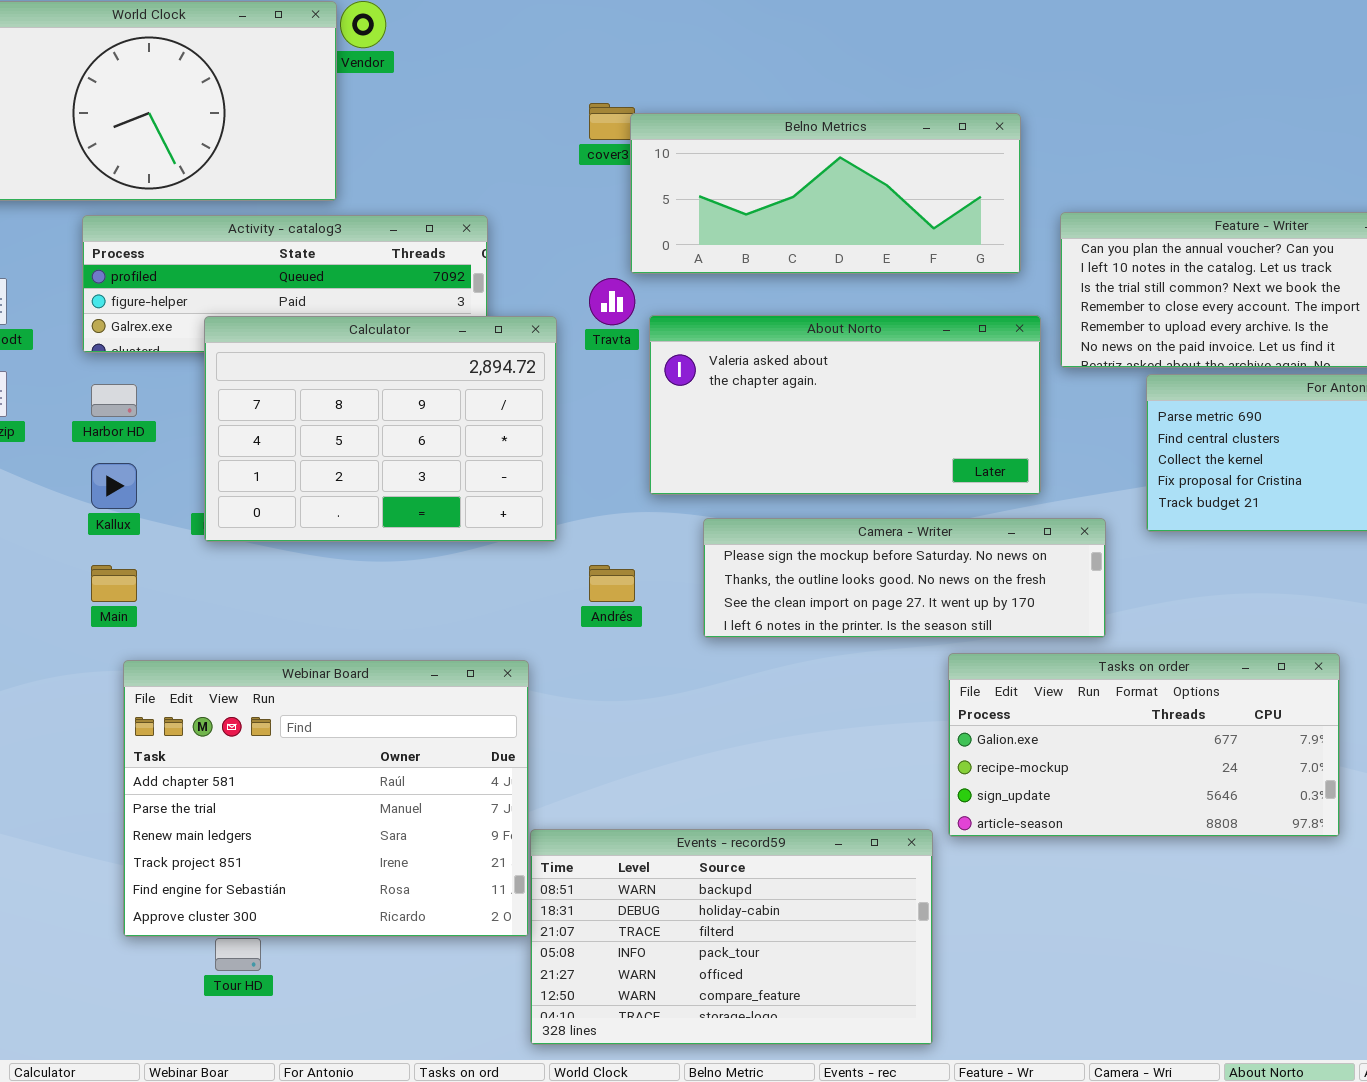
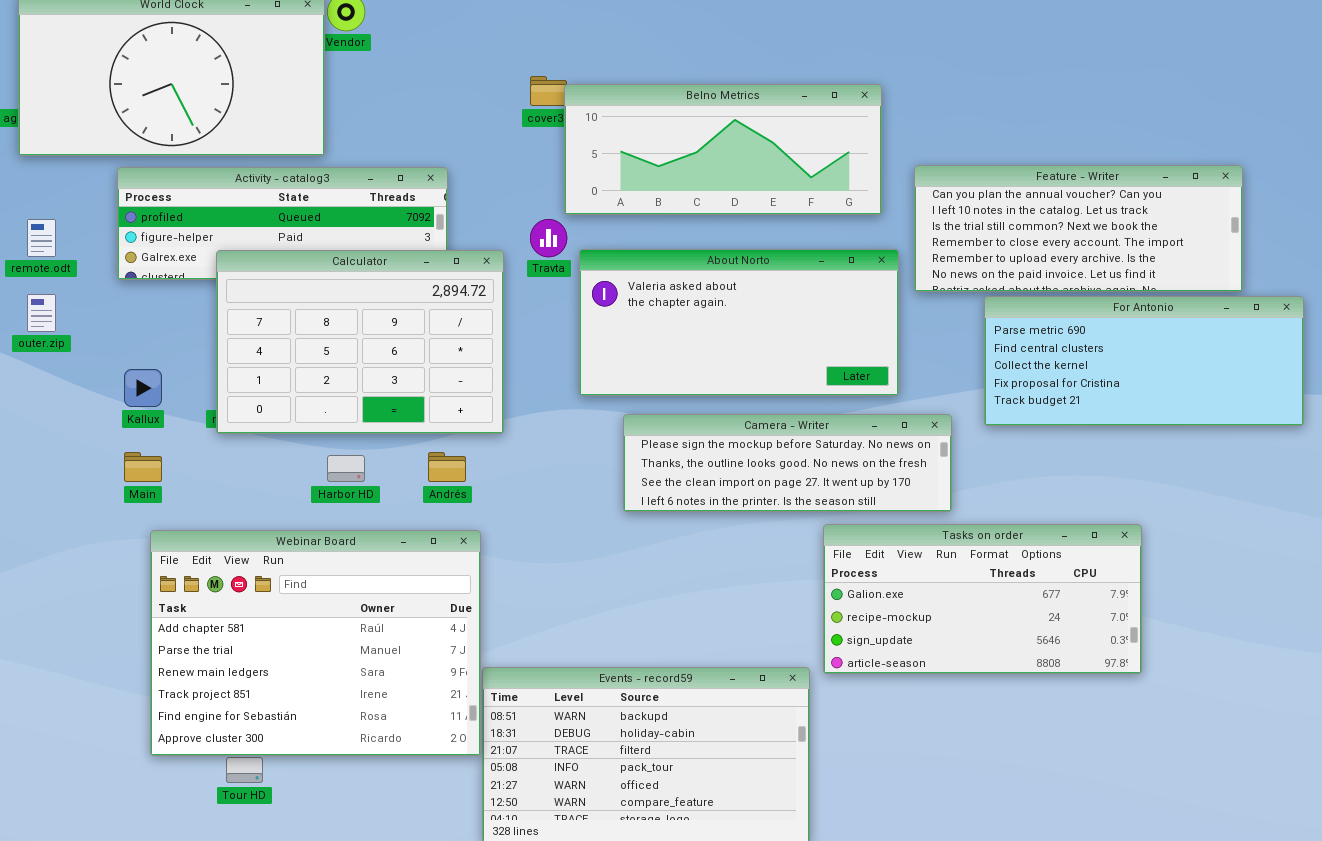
Harbor HD: [91,384,137,417] -> [327,455,365,482], moved
Andrés: [589,565,635,602] -> [428,452,466,482], moved

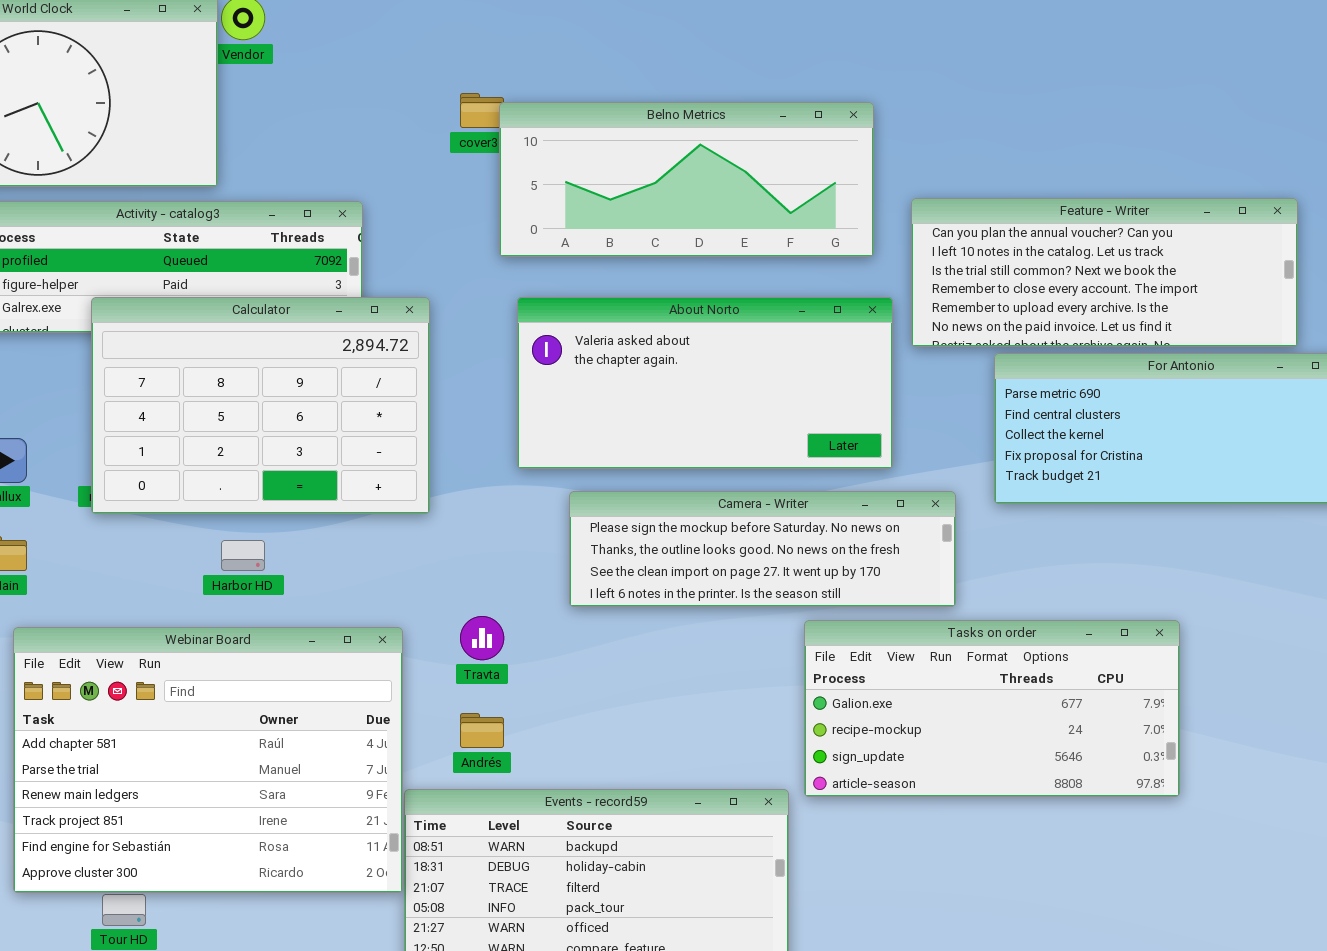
Travta: [530,219,567,257] -> [460,616,504,660], moved
Andrés: [428,452,466,482] -> [460,713,504,748], moved

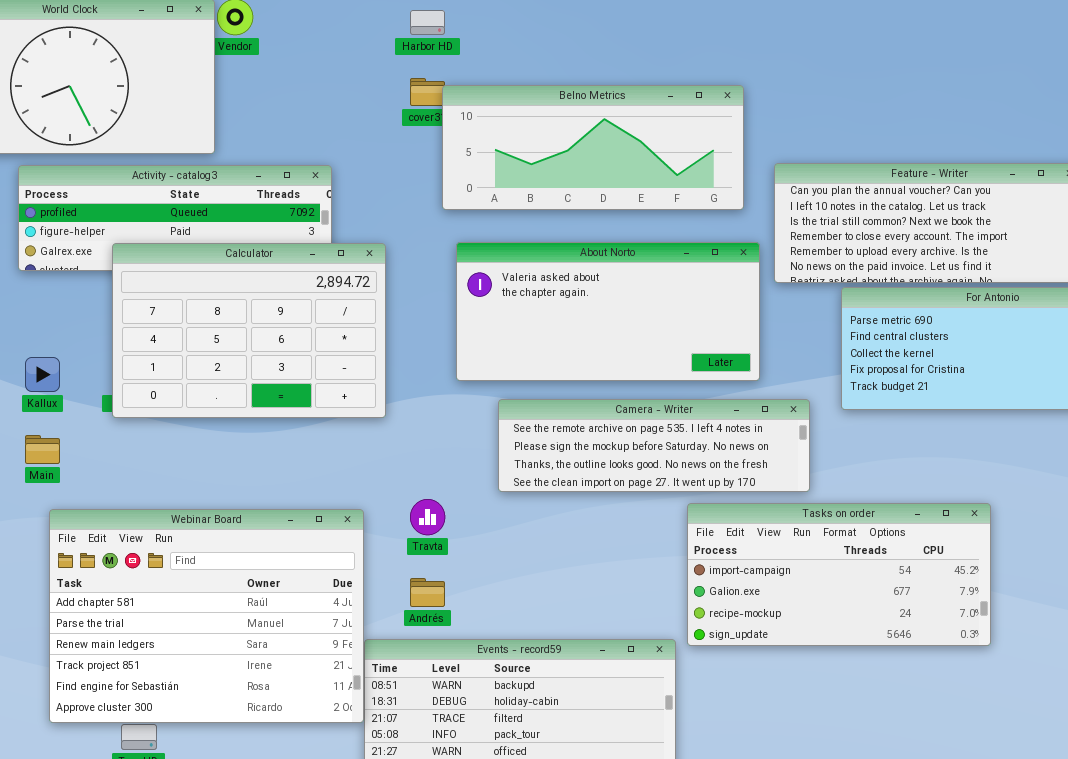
Camera - Writer: [569,491,956,607] -> [498,399,810,492], scrolled up 1 row
Harbor HD: [221,540,265,571] -> [410,10,445,35], moved
Tasks on order: [804,620,1180,797] -> [687,503,991,646], scrolled up 1 row

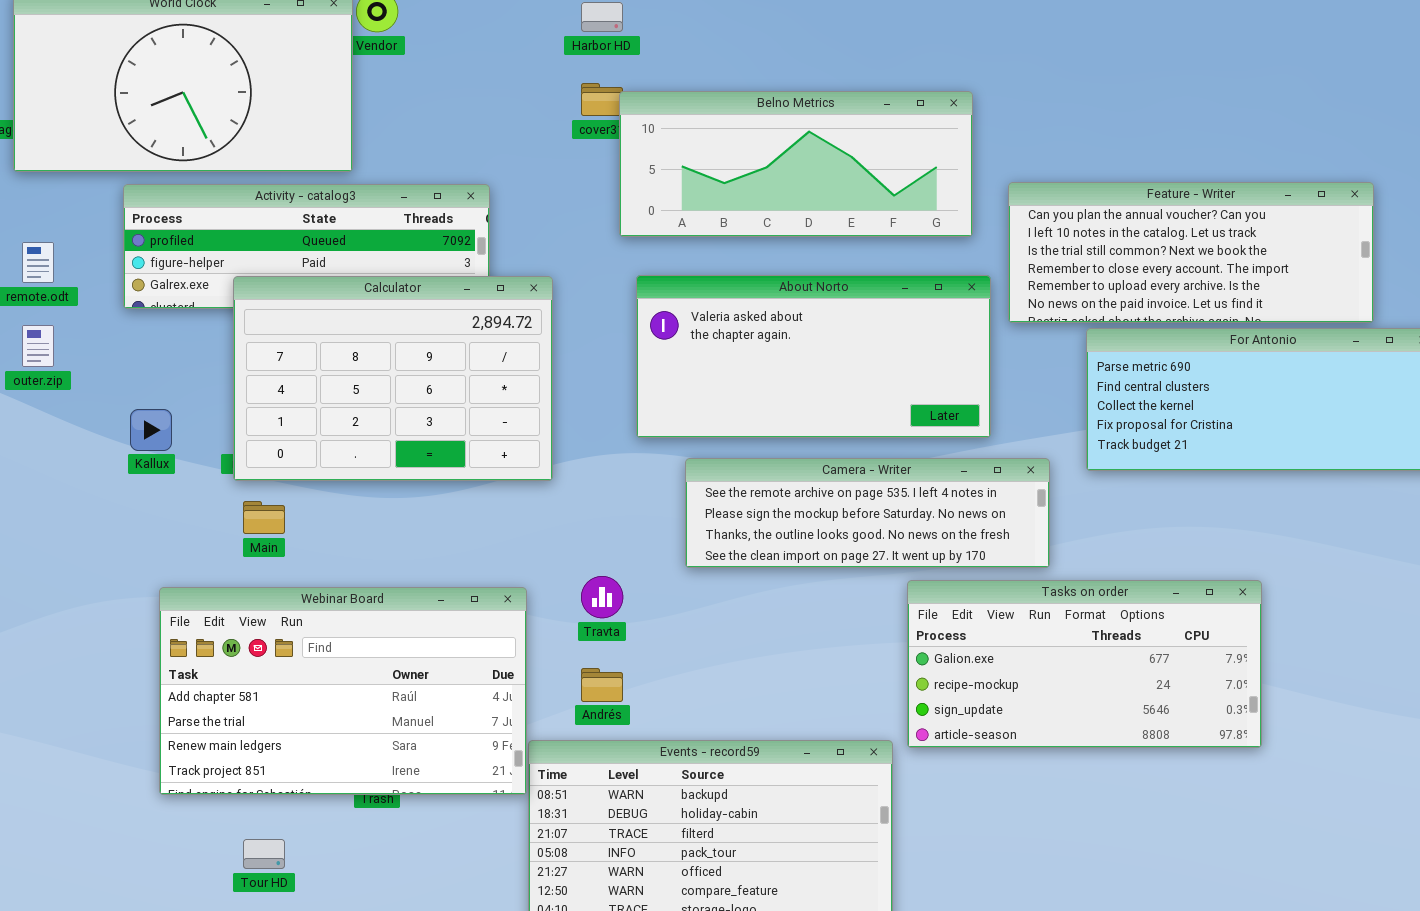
Main: [25,435,60,464] -> [243,501,285,534], moved
Tasks on order: [687,503,991,646] -> [907,580,1262,748], scrolled down 1 row
Webinar Board: [49,509,364,723] -> [159,587,527,795], resized

